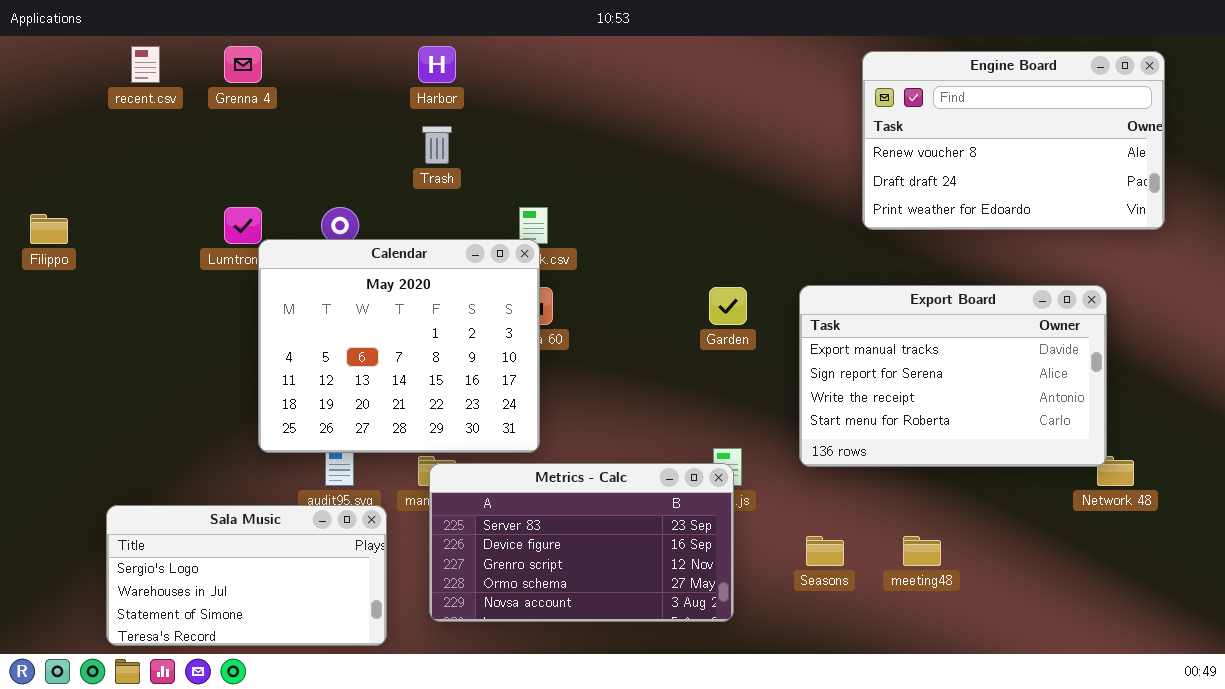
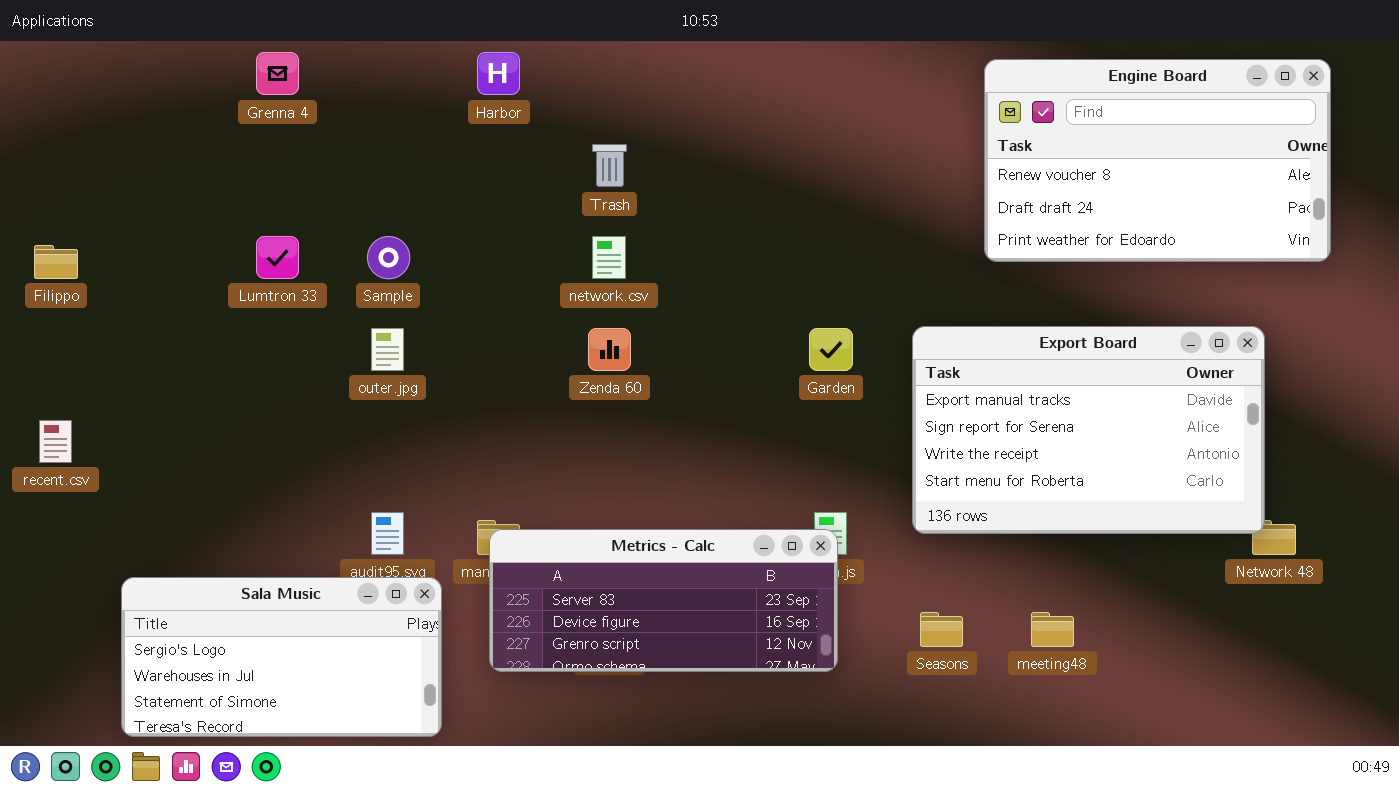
recent.csv: [131,46,160,83] -> [39,420,72,463], moved
Trash: [422,126,452,164] -> [592,144,627,187], moved
Calendar: [258,239,540,453] -> none, closed
Metrics - Calc: [429,463,734,622] -> [489,529,838,672], resized

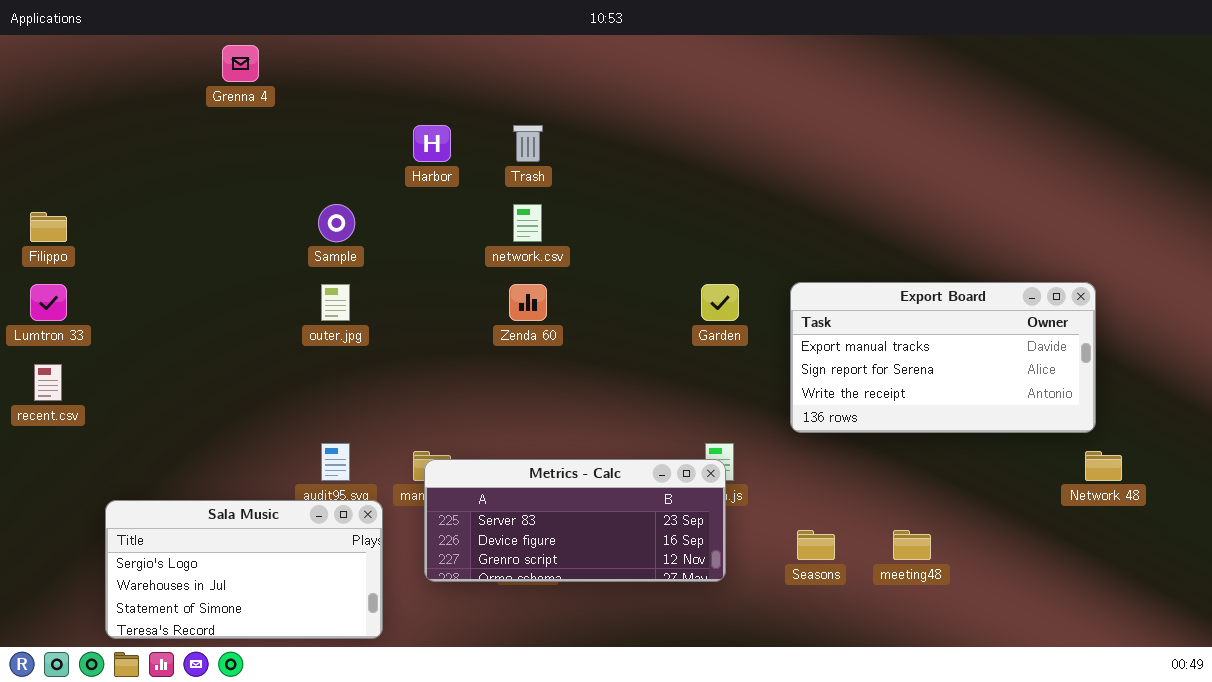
Harbor: [477,52,520,95] -> [413,125,451,162], moved
Engine Board: [984,59,1331,262] -> none, closed
Lumtron 33: [256,236,299,279] -> [30,284,67,321], moved
Export Board: [912,326,1265,534] -> [790,282,1096,433], resized

